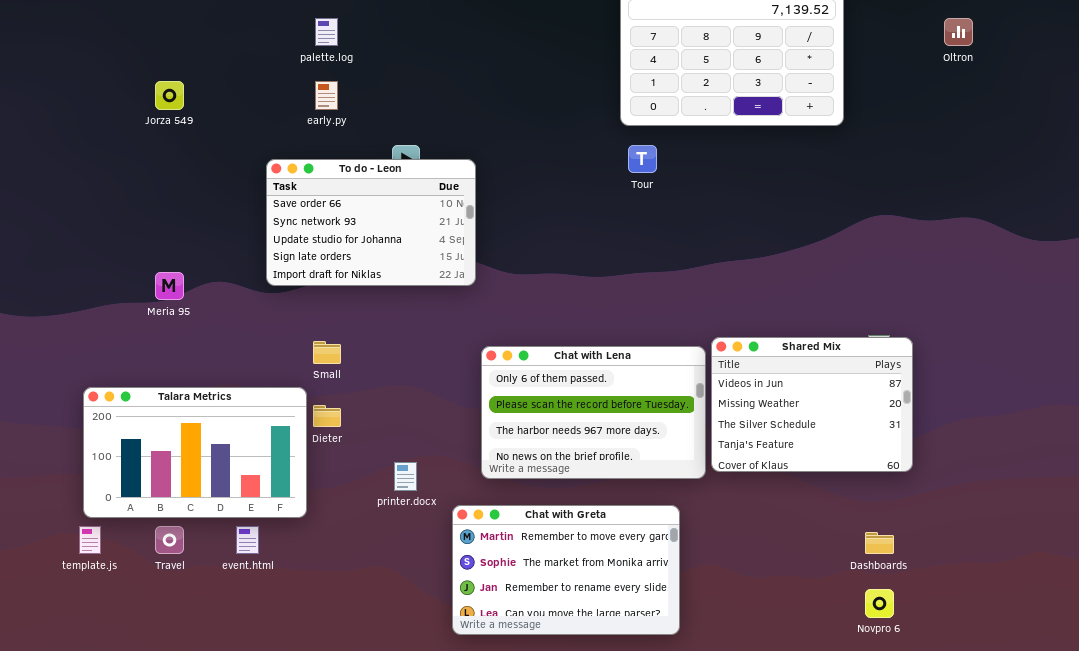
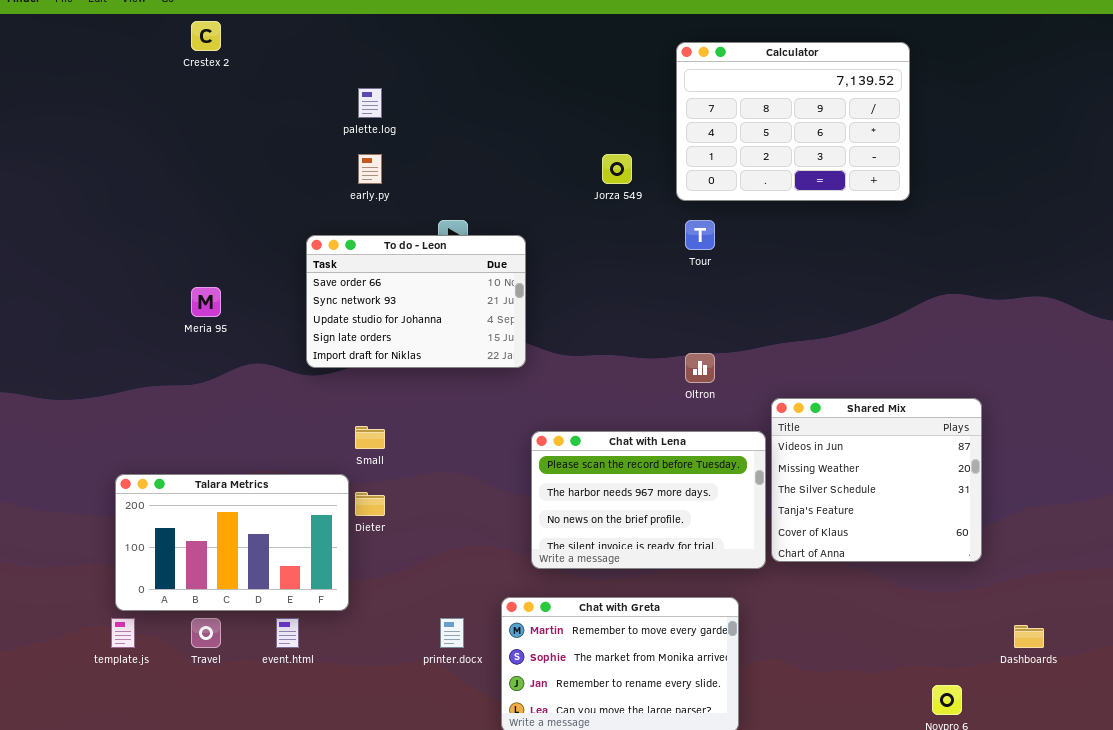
Oltron: [944,18,973,46] -> [685,353,715,383], moved
Jorza 549: [155,81,184,110] -> [602,154,632,184], moved
Meria 95: [155,272,184,300] -> [191,287,221,317], moved
Shared Mix: [711,337,913,472] -> [771,398,982,562], resized
Chat with Lena: [481,346,706,479] -> [531,431,766,569], scrolled down 1 row
printer.docx: [394,462,417,491] -> [440,618,464,648], moved
Dashboards: [865,532,894,554] -> [1014,625,1044,648], moved

